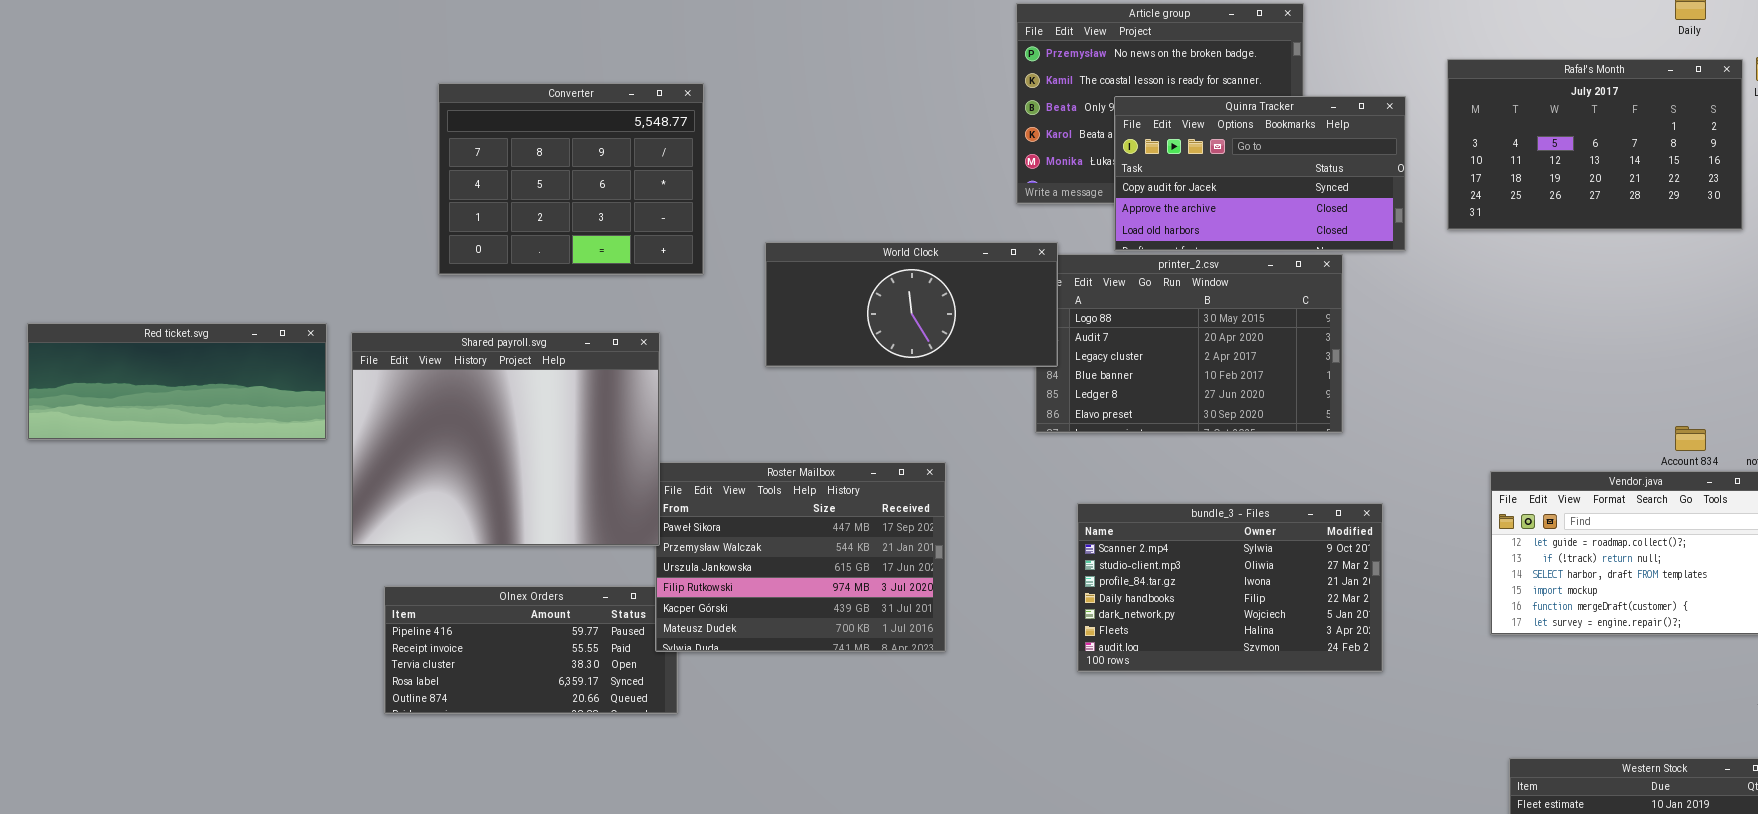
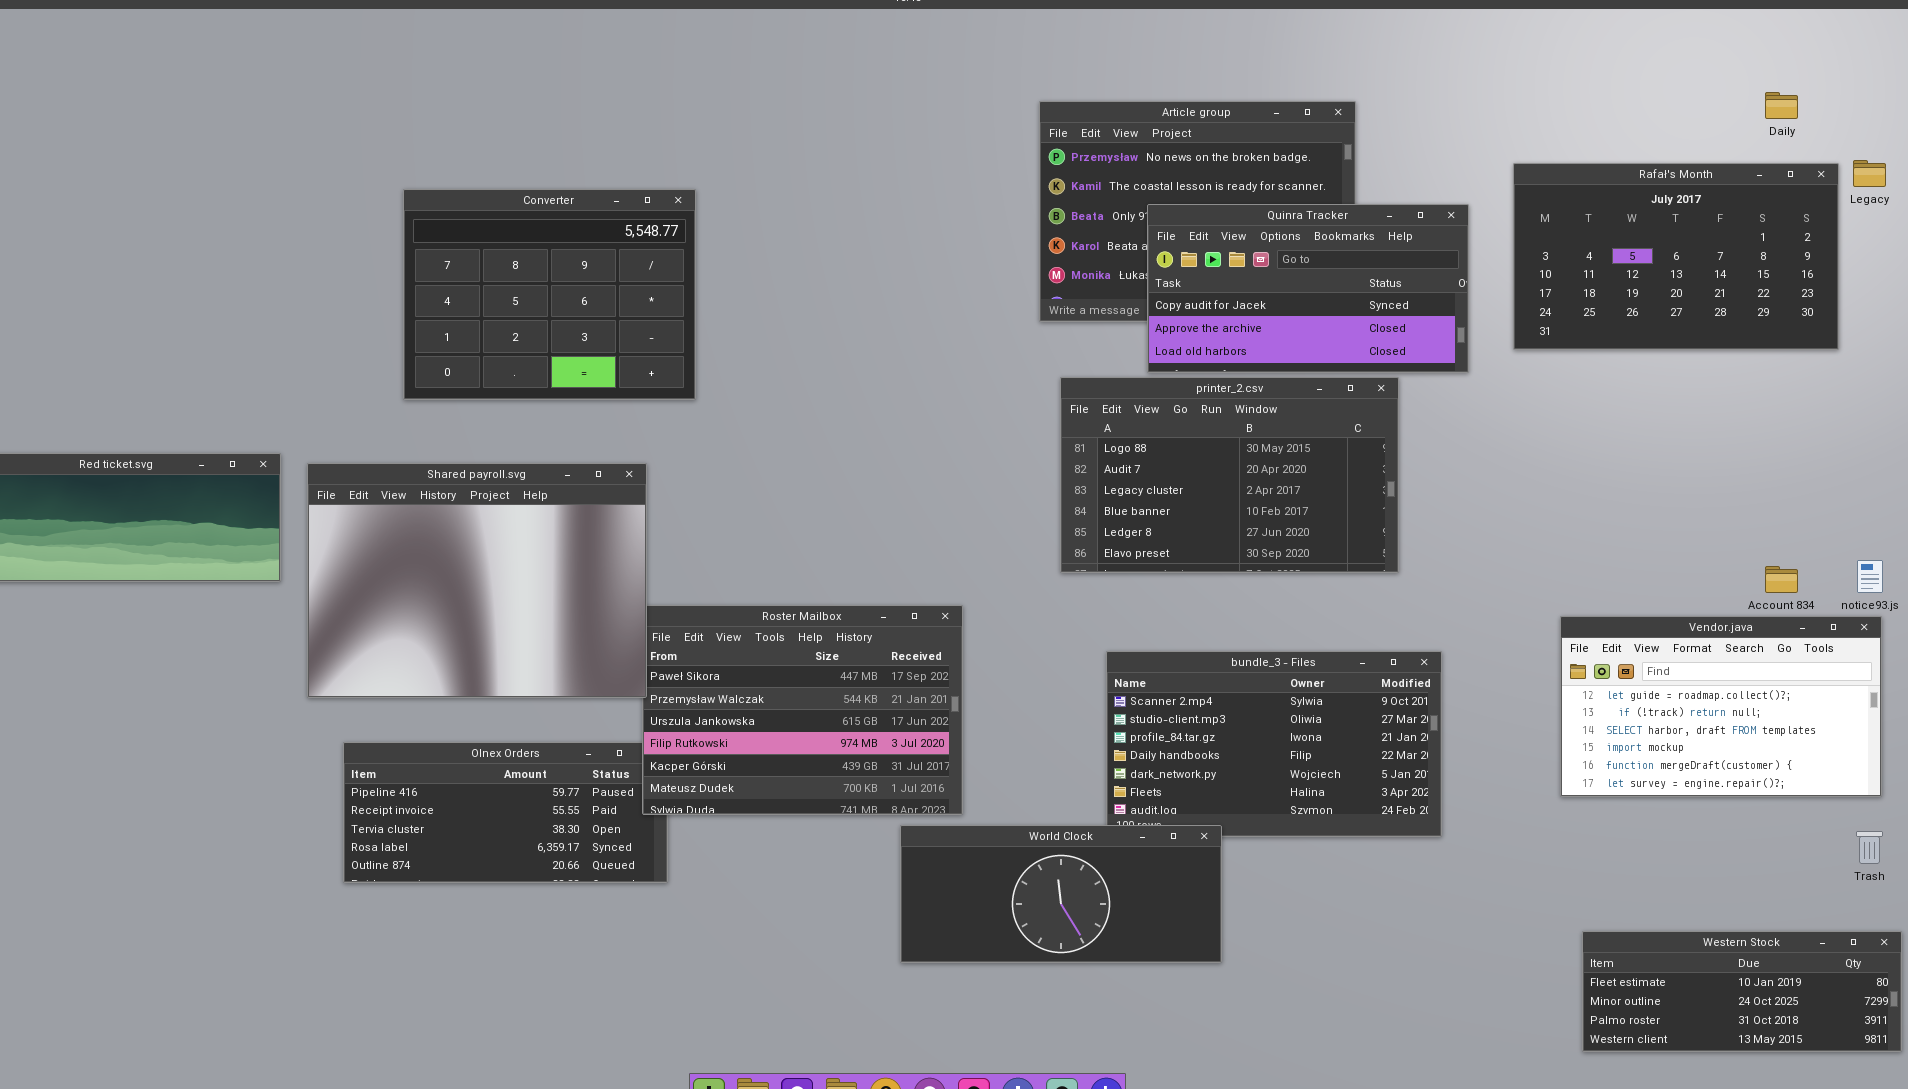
World Clock: [765,242,1058,367] -> [900,825,1222,963], moved

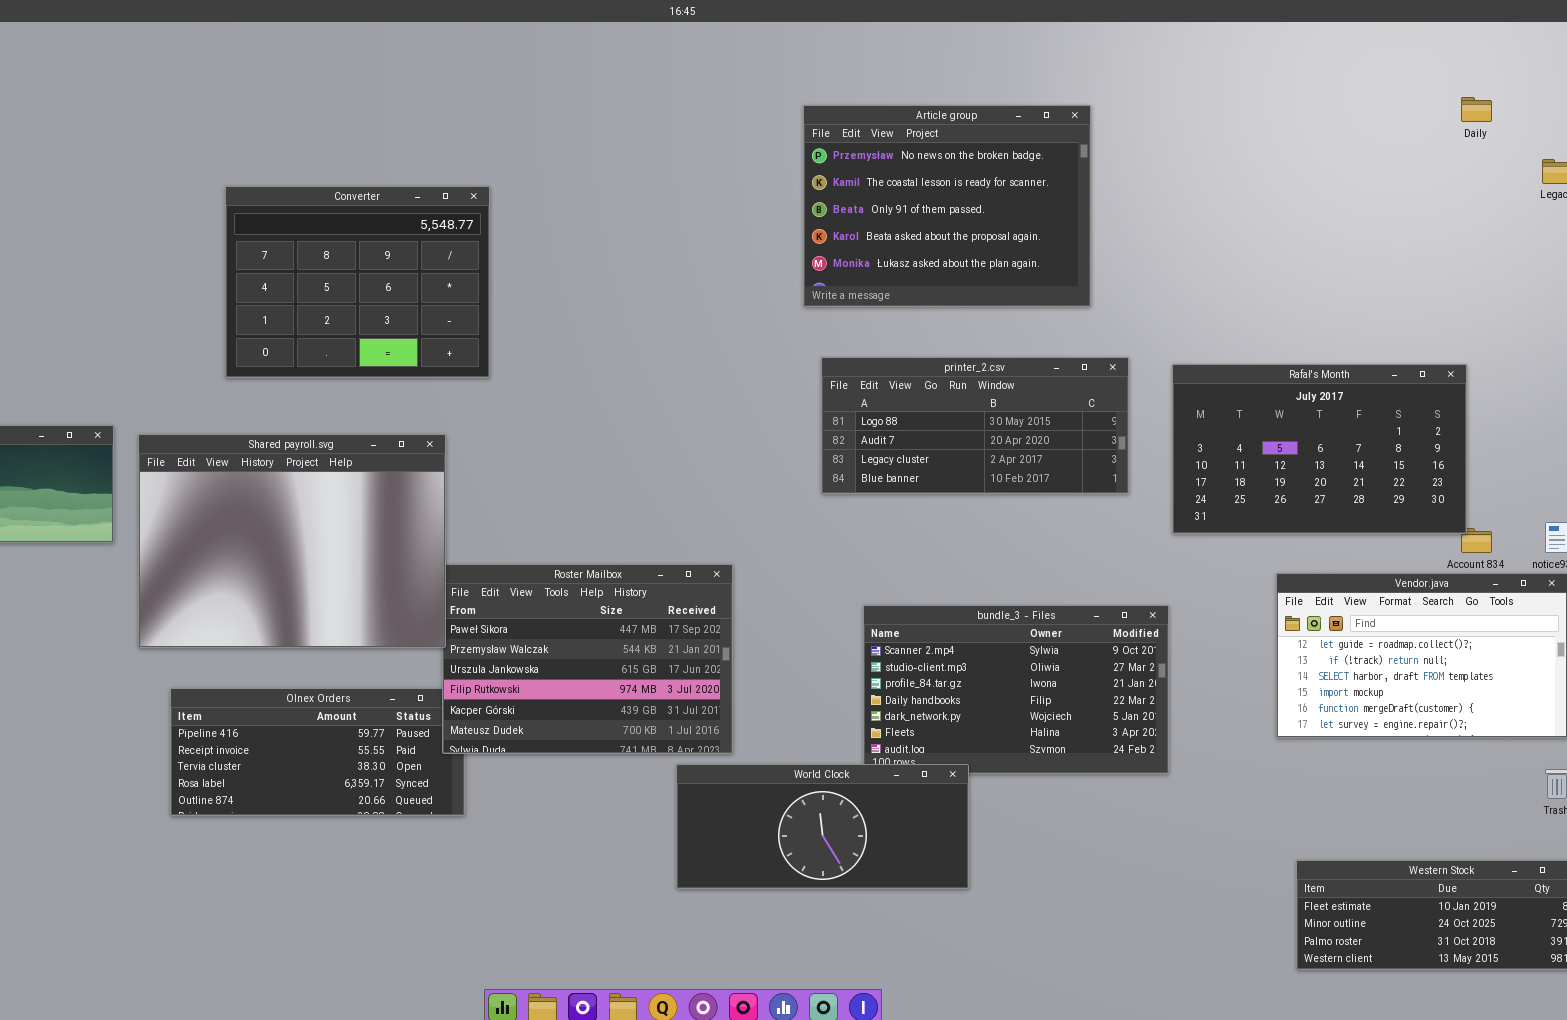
Rafał's Month: [1513,163,1839,350] -> [1172,364,1467,534], moved
Quinra Tracker: [1147,204,1469,373] -> none, closed
printer_2.csv: [1060,377,1399,573] -> [821,357,1129,494], resized

